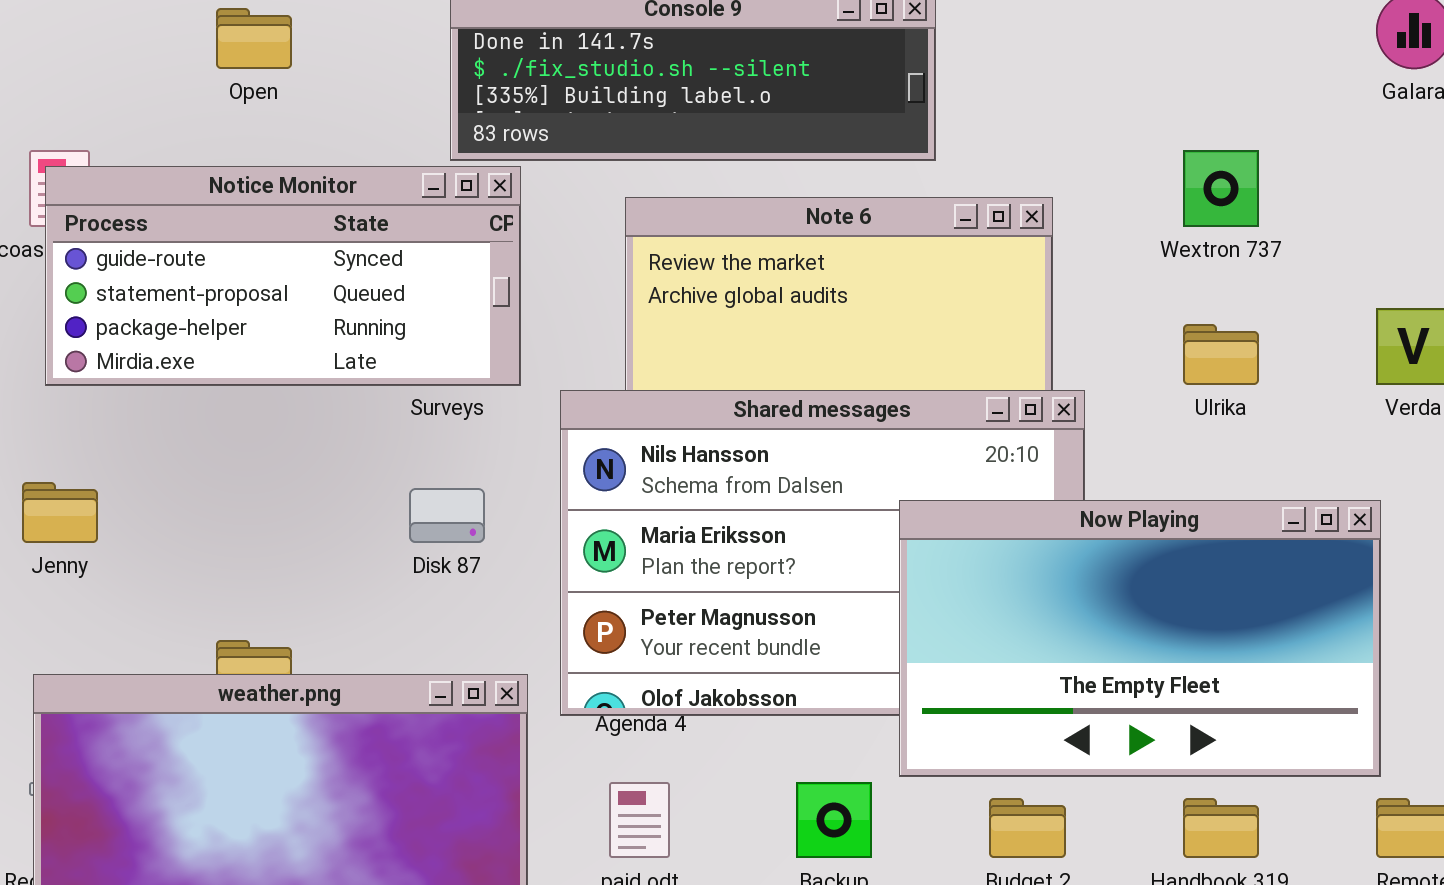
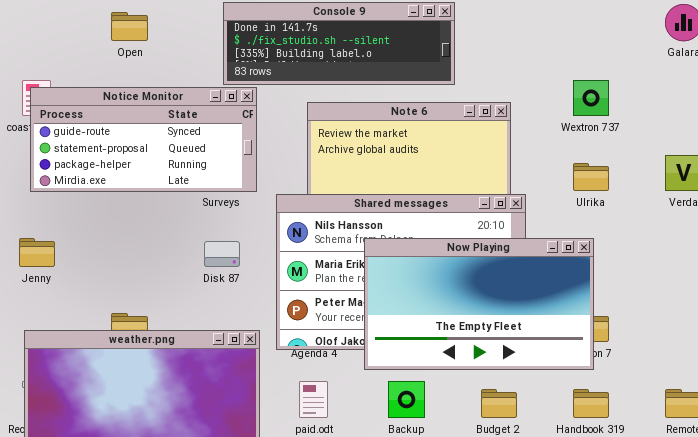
Now Playing: [899,500,1381,777] -> [364,238,594,370], moved

